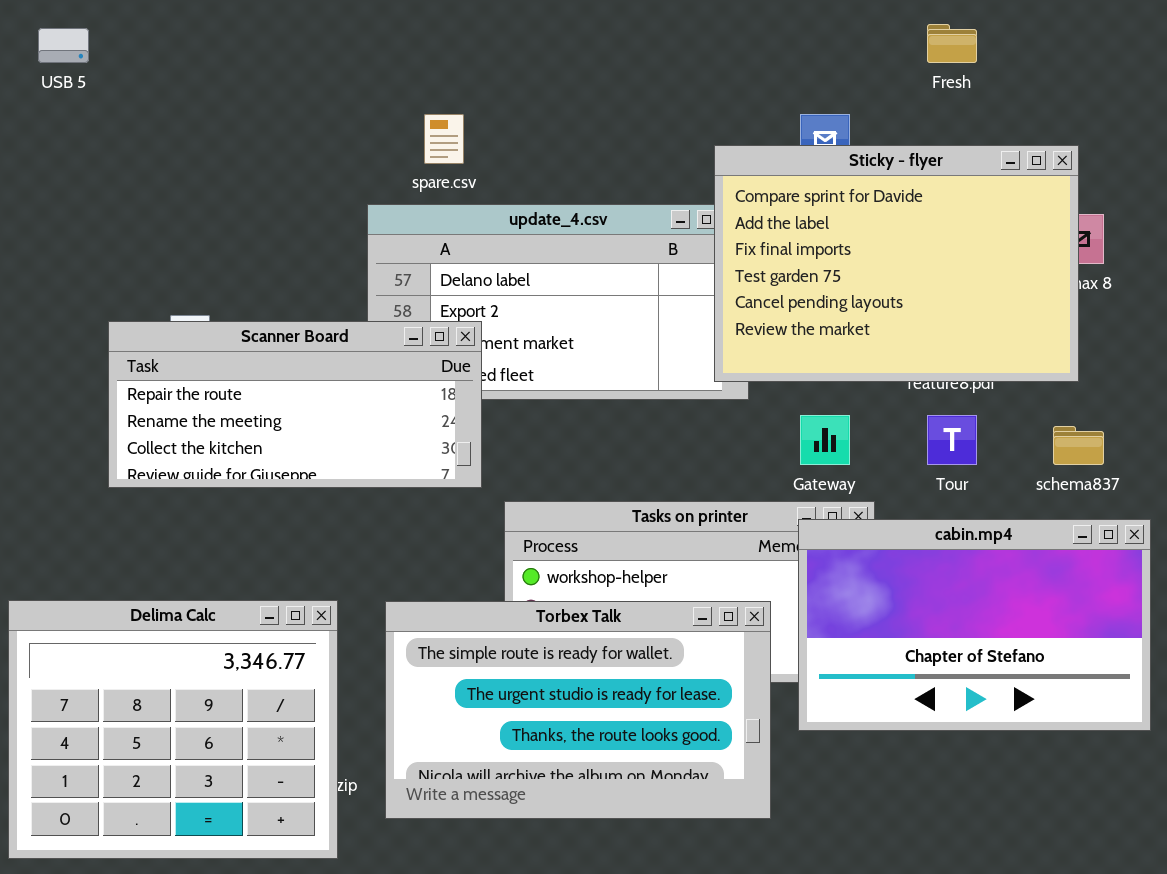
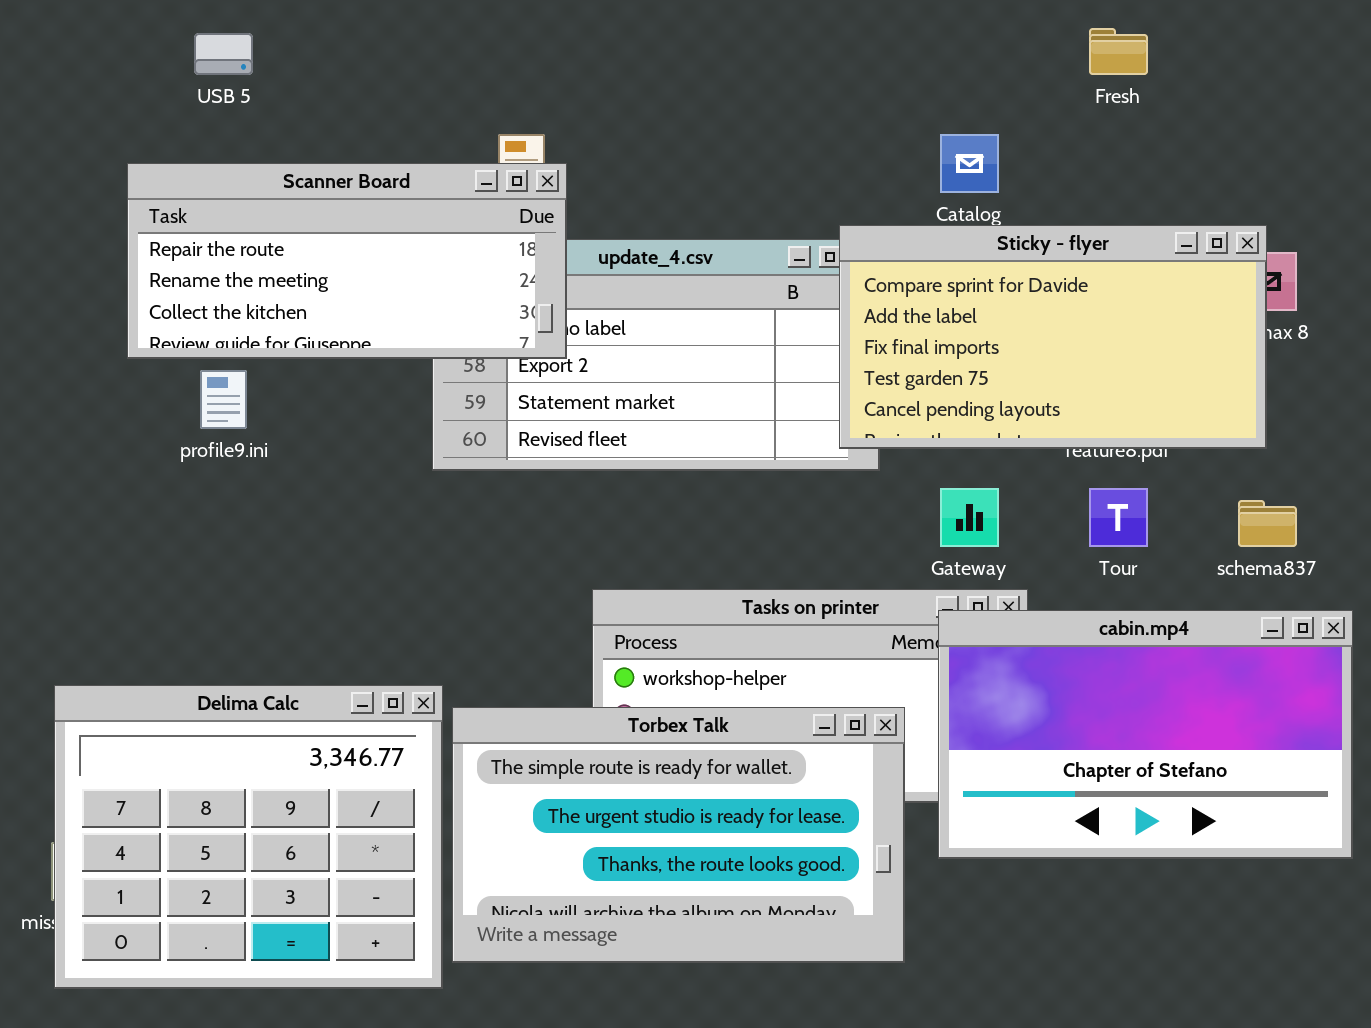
USB 5: [38,28,89,63] -> [194,33,253,75], moved
Sticky - flyer: [714,145,1079,382] -> [839,225,1267,449], resized
Scanner Board: [108,321,482,488] -> [127,163,567,359], moved
Delima Calc: [8,600,338,859] -> [54,685,443,989], moved

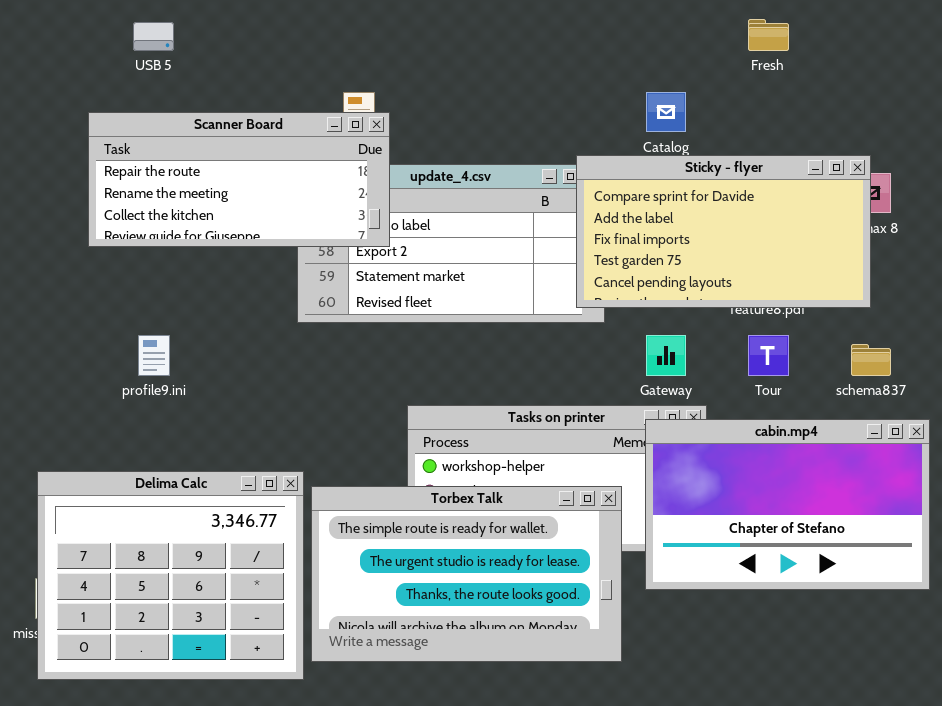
profile9.ini: [200,370,247,429] -> [138,335,170,376], moved

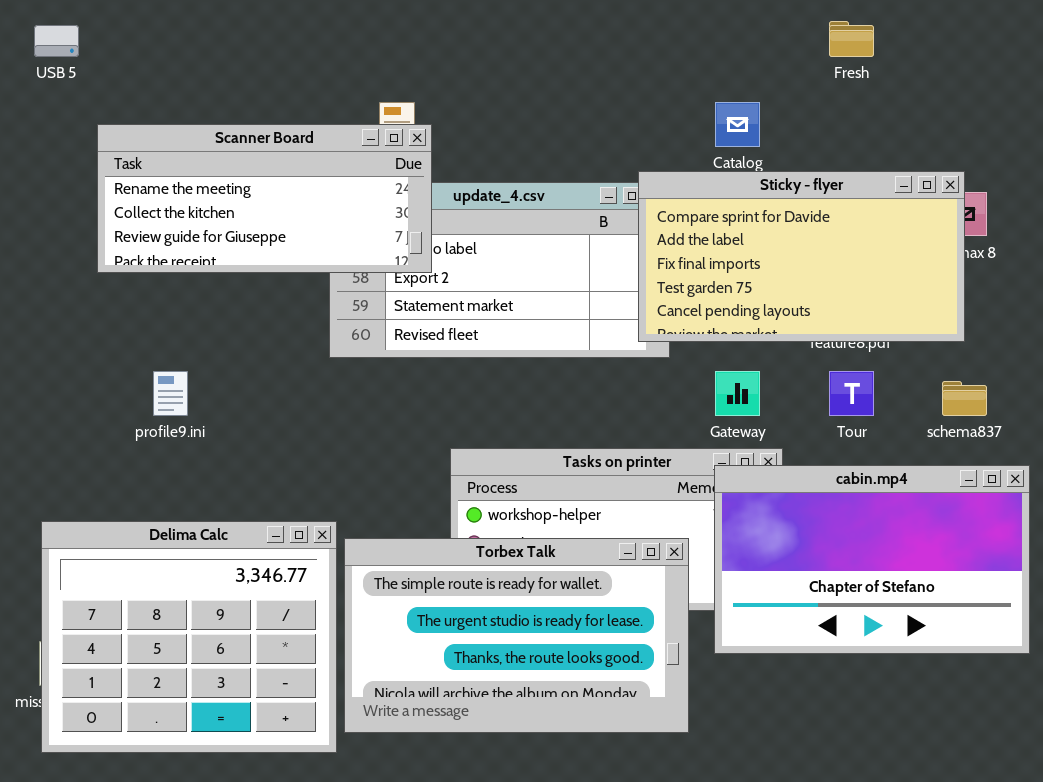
USB 5: [133,22,174,51] -> [34,25,79,57], moved
Scanner Board: [88,112,390,247] -> [97,124,432,273], scrolled down 1 row

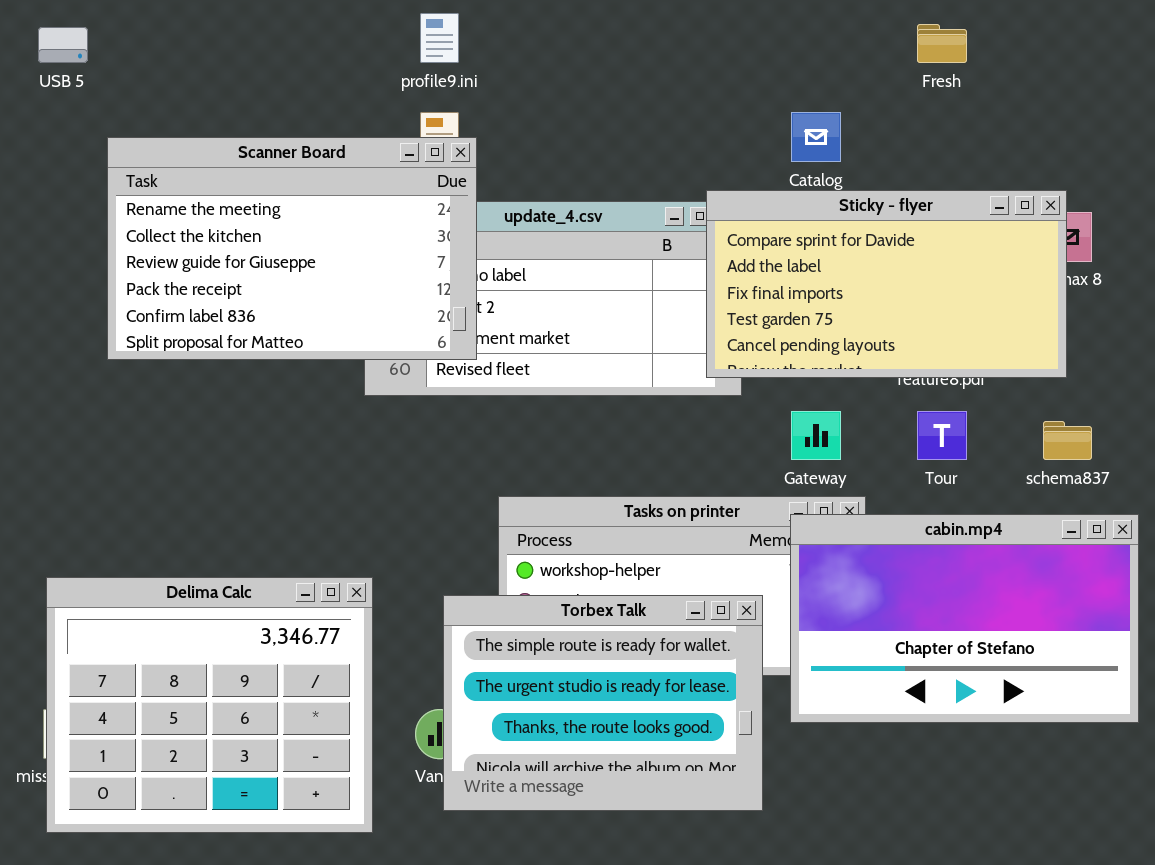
Scanner Board: [97,124,432,273] -> [107,137,477,360], resized
profile9.ini: [153,371,188,416] -> [420,13,459,63], moved
Torbex Talk: [344,538,689,733] -> [443,595,763,811], resized

